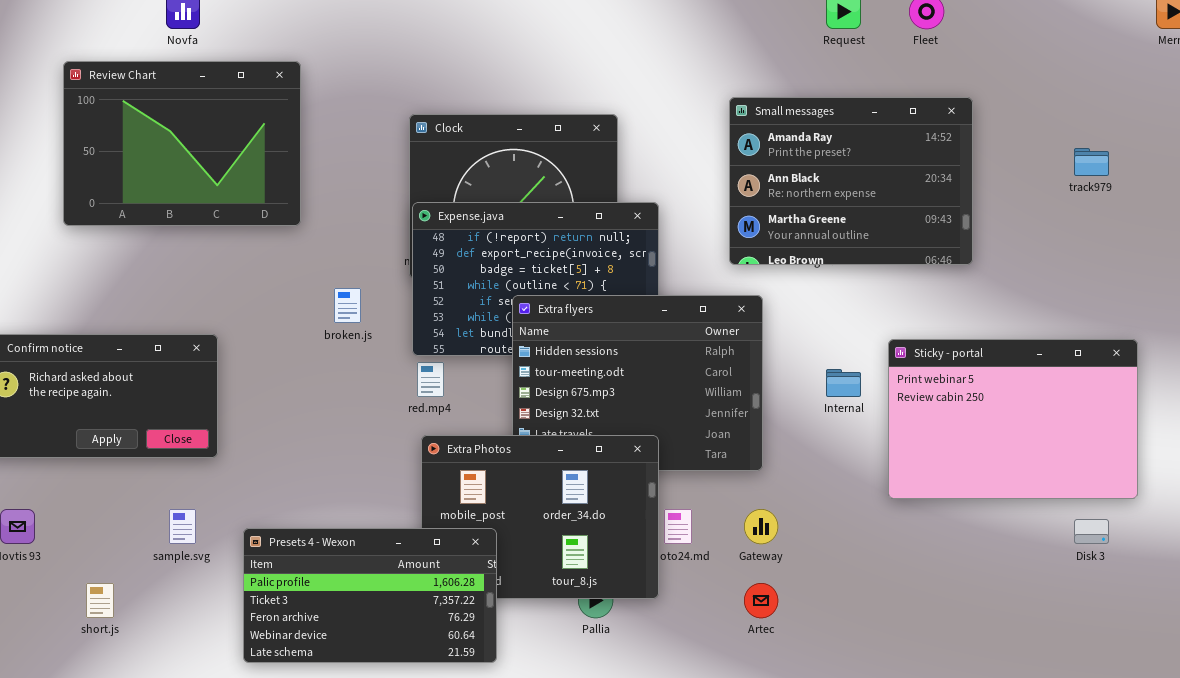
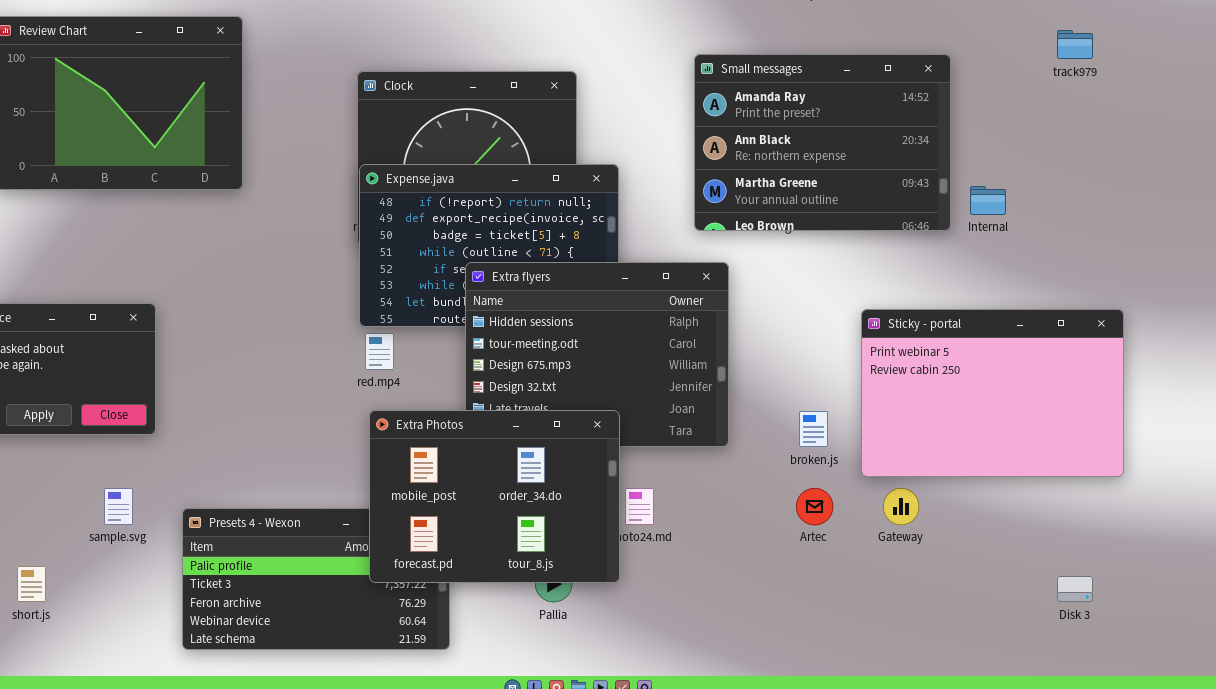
track979: [1074,148,1109,176] -> [1057,30,1093,59], moved
broken.js: [334,288,361,323] -> [799,411,828,447], moved
Internal: [826,369,861,397] -> [970,186,1006,215], moved
Extra Photos: [421,435,659,599] -> [369,410,620,583], raised
Gateway: [744,509,778,544] -> [883,488,919,525], moved
Disk 3: [1074,519,1109,544] -> [1057,576,1093,602], moved
Artec: [744,583,778,618] -> [796,488,833,525], moved

